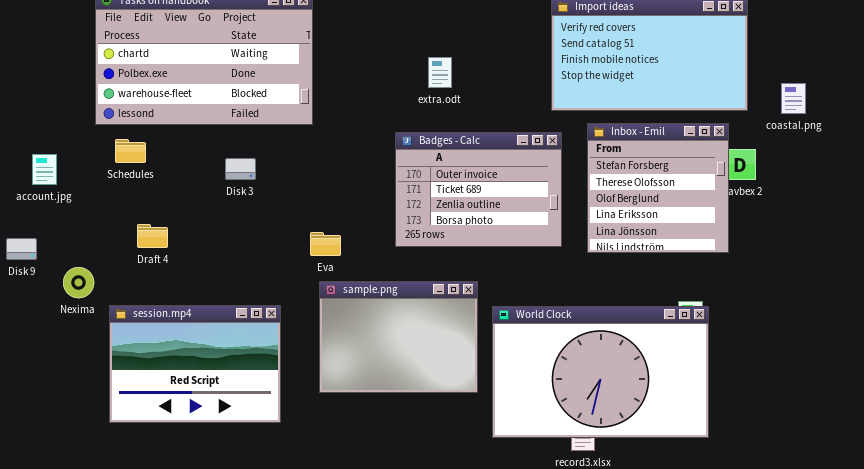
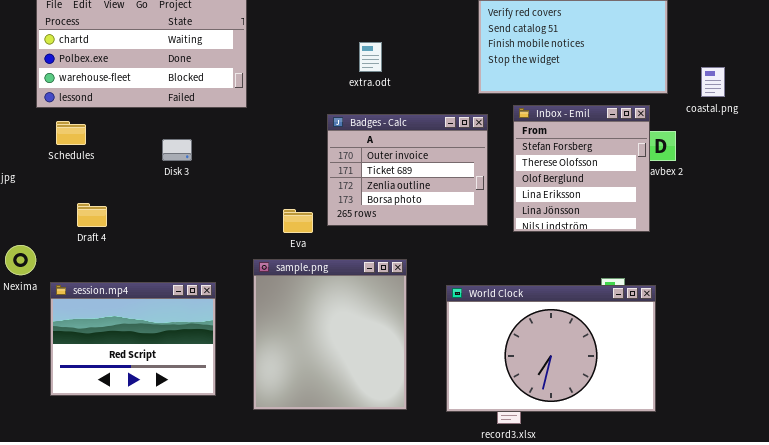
Eva: [310,232,341,256] -> [283,209,313,233], moved
sample.png: [319,281,478,393] -> [253,259,407,410], resized
World Clock: [492,306,709,438] -> [446,285,656,412], moved

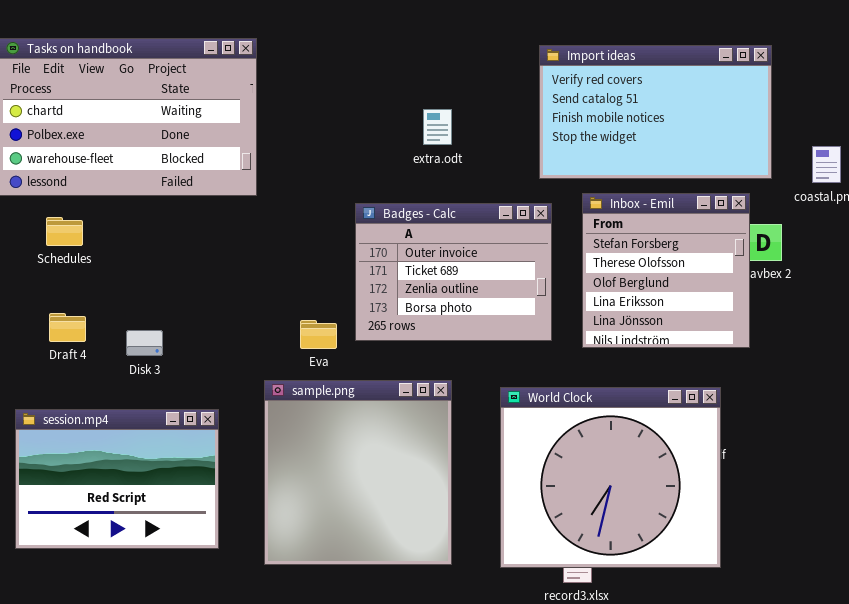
extra.odt: [359,42,382,72] -> [423,109,452,145], moved
Schedules: [56,121,86,145] -> [46,217,83,246], moved
Disk 3: [162,139,192,161] -> [126,330,163,356], moved
World Clock: [446,285,656,412] -> [500,387,721,568], resized

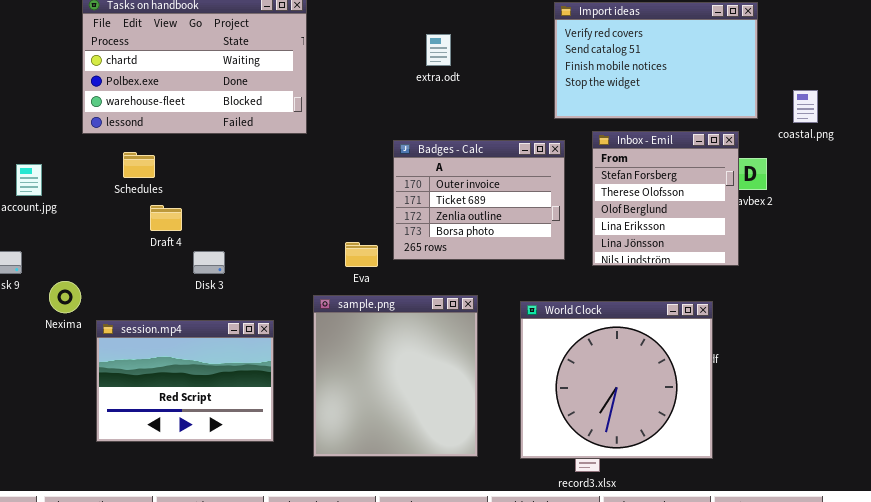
extra.odt: [423,109,452,145] -> [426,34,451,66], moved
Draft 4: [49,313,86,342] -> [150,205,182,231], moved

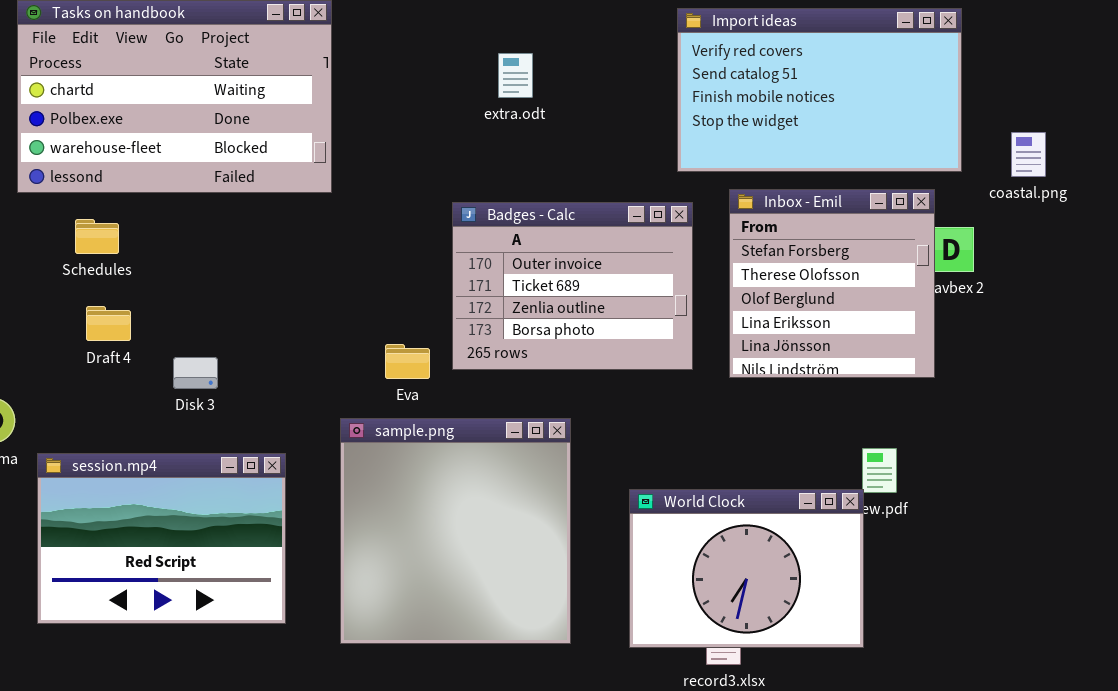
Draft 4: [150,205,182,231] -> [86,306,131,341], moved
World Clock: [520,301,713,459] -> [629,489,864,648], resized

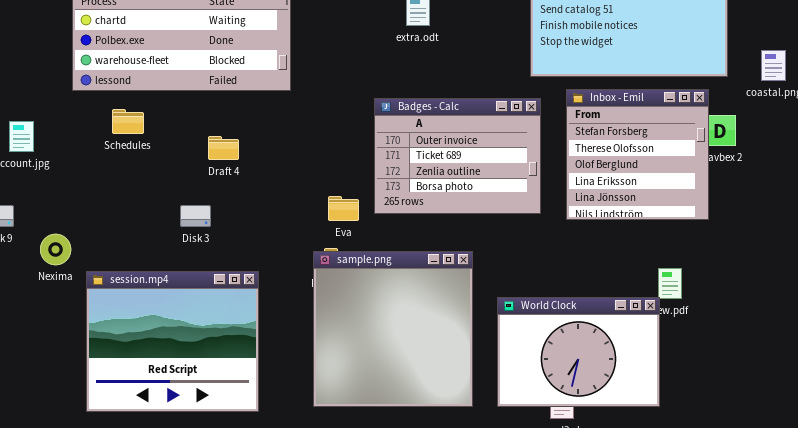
Draft 4: [86,306,131,341] -> [208,136,239,160], moved
sample.png: [340,418,571,644] -> [313,251,473,407], moved
session.mp4: [37,453,286,624] -> [86,271,259,412], resized

